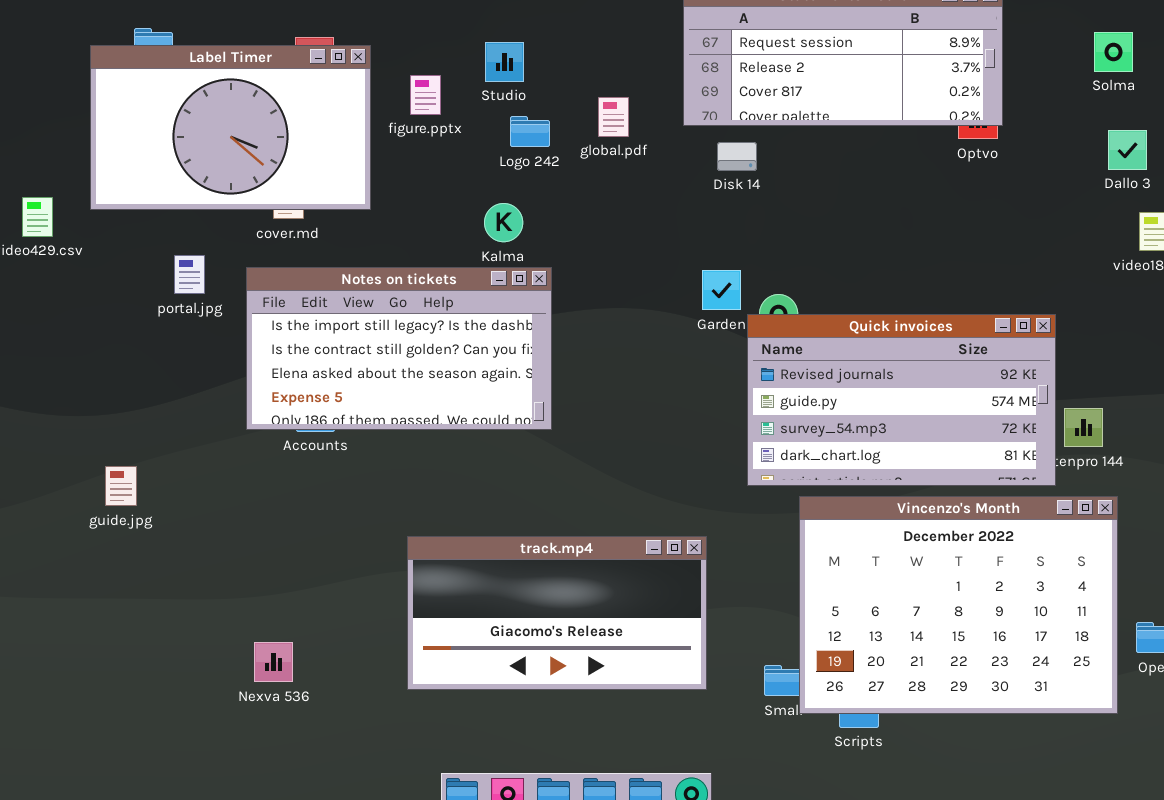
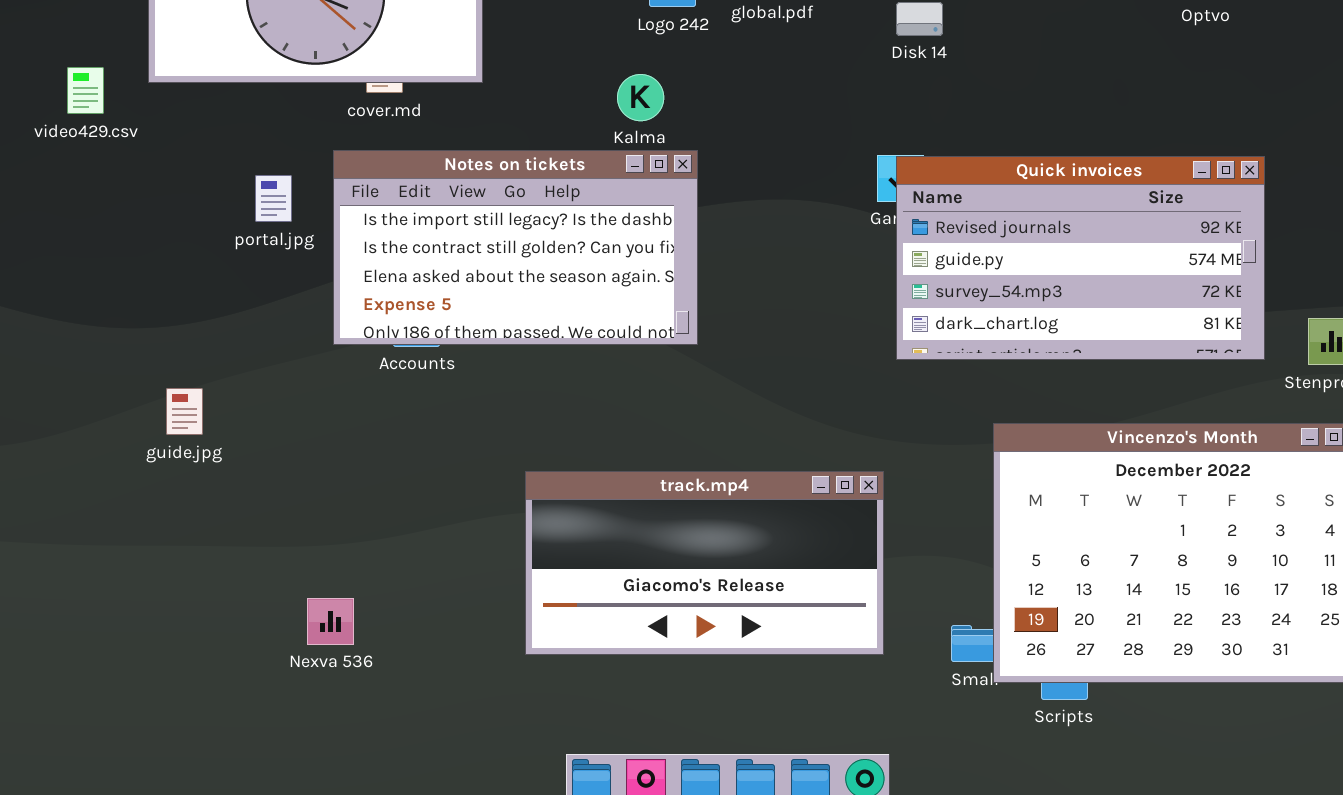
portal.jpg: [174,255,205,294] -> [255,175,292,222], moved
Quick invoices: [747,314,1056,486] -> [896,156,1265,360], moved
Nexva 536: [254,642,293,682] -> [307,598,354,645], moved

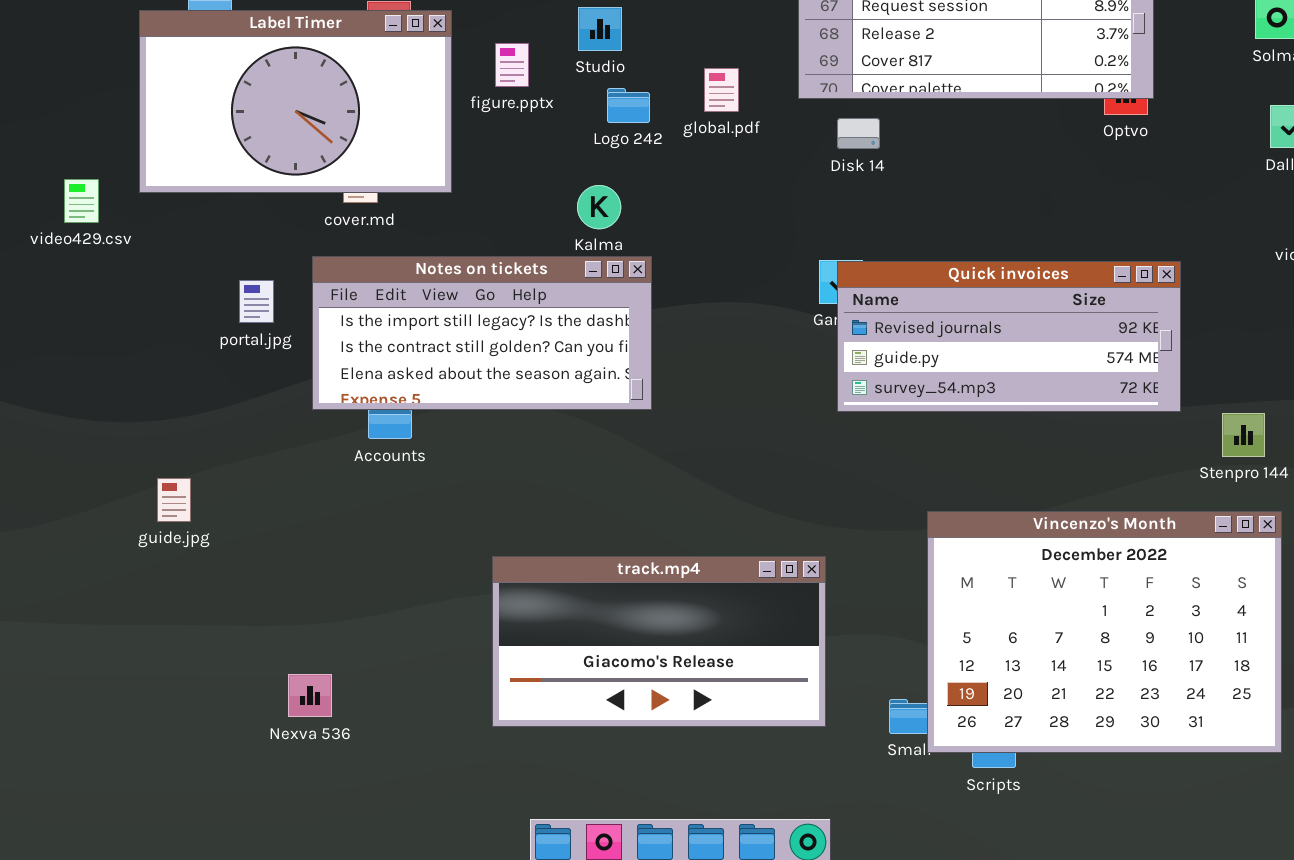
Notes on tickets: [333,150,698,345] -> [312,256,652,410], resized
Quick invoices: [896,156,1265,360] -> [837,261,1181,412], resized

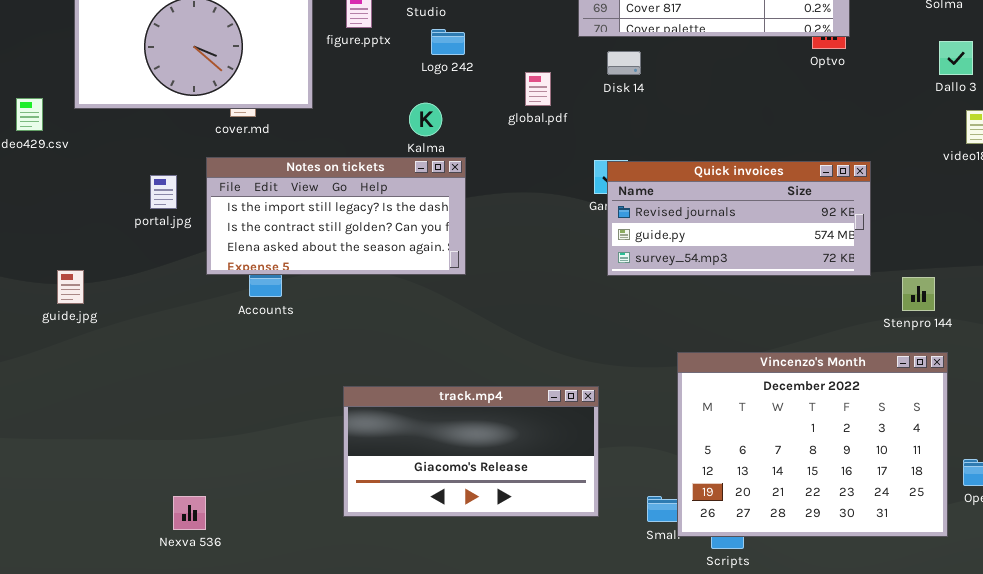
global.pdf: [704,68,739,112] -> [525,72,551,106], moved
guide.jpg: [157,478,191,522] -> [57,270,84,304], moved
Nexva 536: [288,674,332,717] -> [173,496,206,530], moved

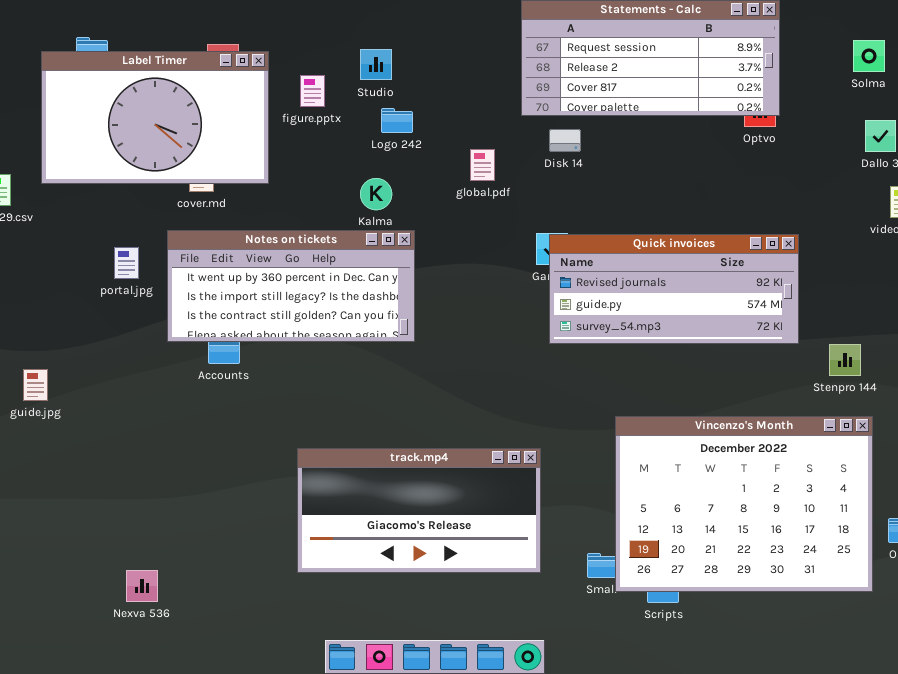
Notes on tickets: [206,157,466,275] -> [167,230,415,342], scrolled up 1 row
guide.jpg: [57,270,84,304] -> [23,369,48,401], moved
Nexva 536: [173,496,206,530] -> [126,570,158,602], moved

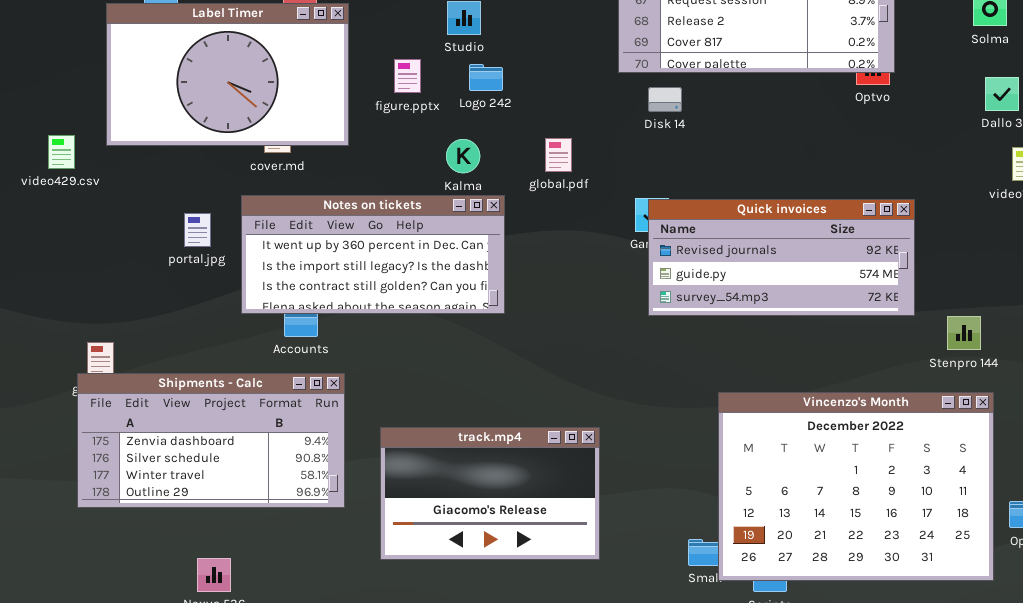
figure.pptx: [300,75,325,107] -> [394,59,421,93], moved
global.pdf: [470,149,495,181] -> [545,138,572,172], moved
Shipments - Calc: none -> [77,373,345,508], opened
track.mp4: [297,448,541,573] -> [380,427,600,560], resized

